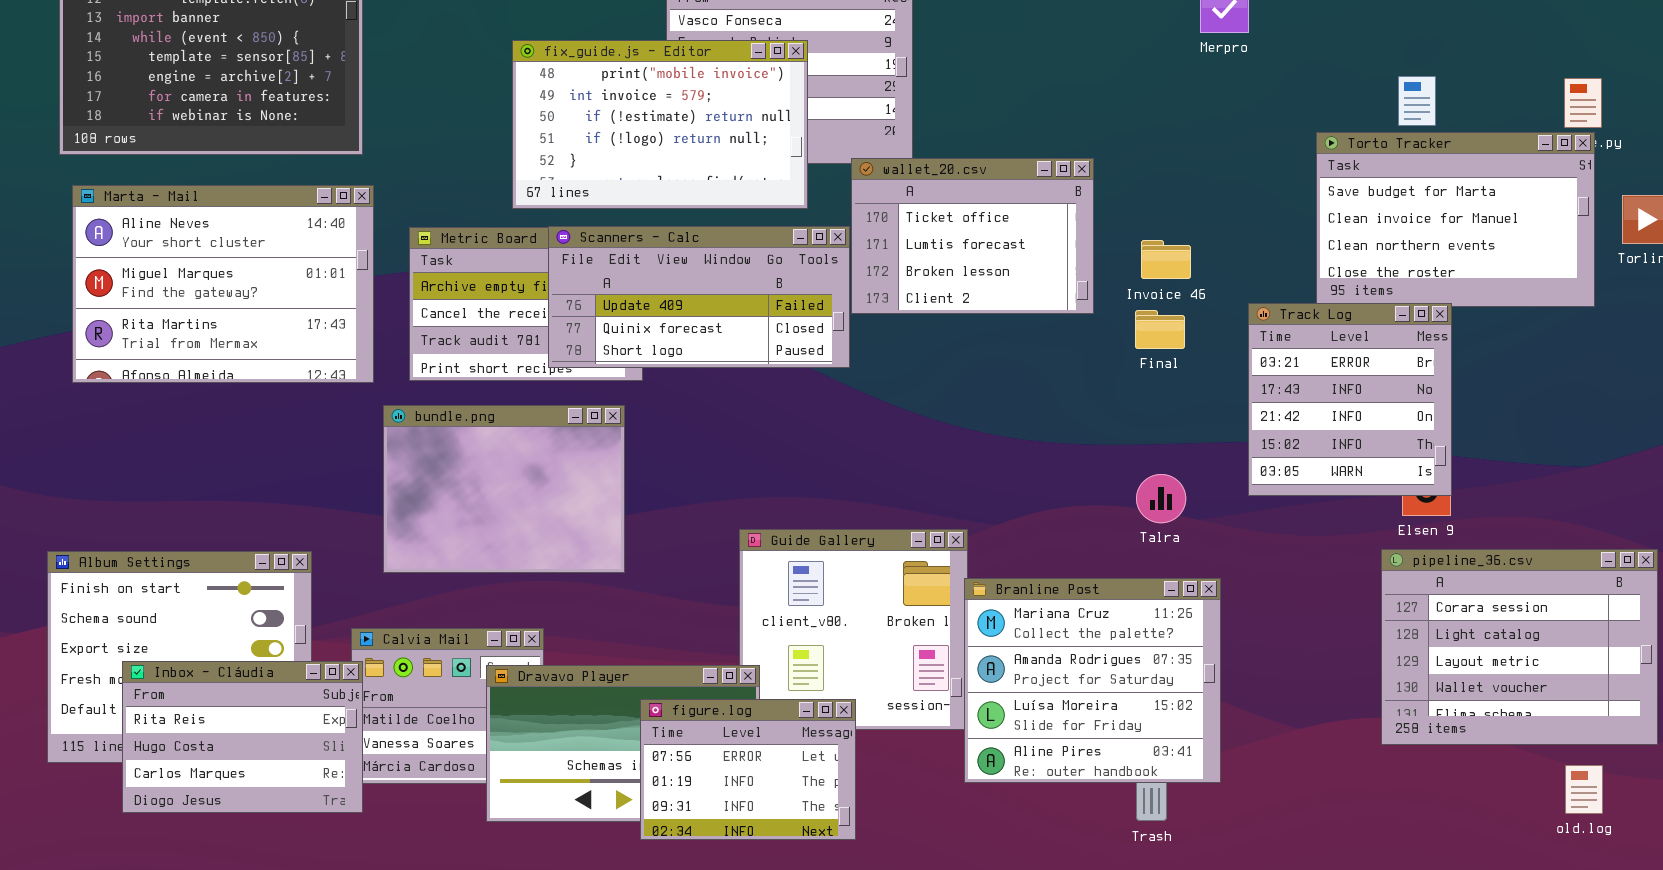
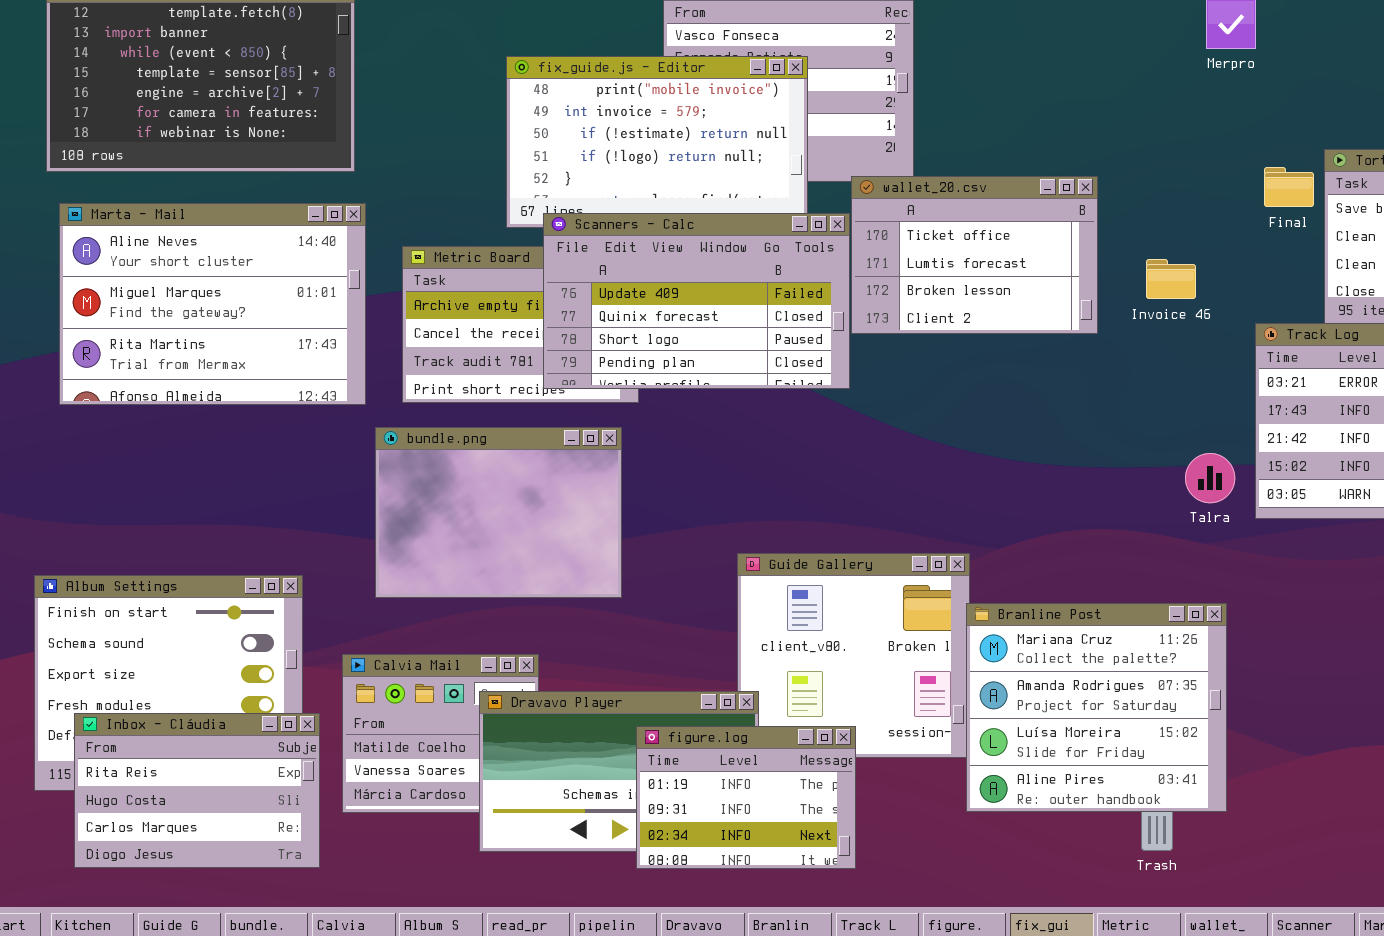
Scanners - Calc: [548,226,850,368] -> [543,213,850,389], resized
Final: [1135,310,1185,349] -> [1264,167,1314,207], moved
Talra: [1136,474,1186,523] -> [1185,453,1235,503], moved
Inbox - Cláudia: [122,661,363,813] -> [74,713,320,868], moved
figure.log: [640,699,856,840] -> [636,726,856,869], scrolled down 1 row

